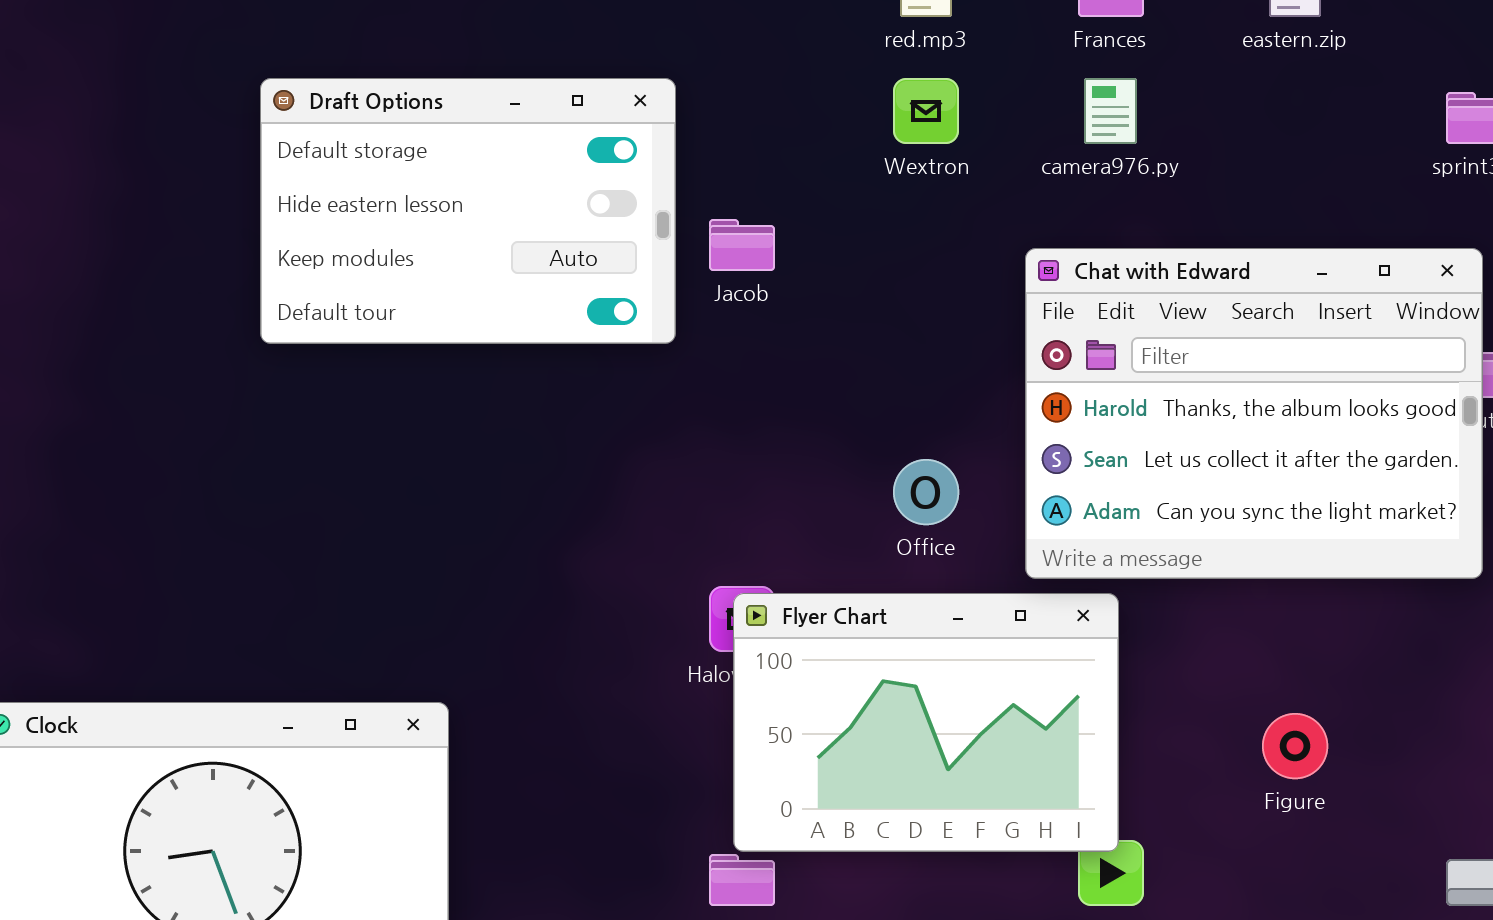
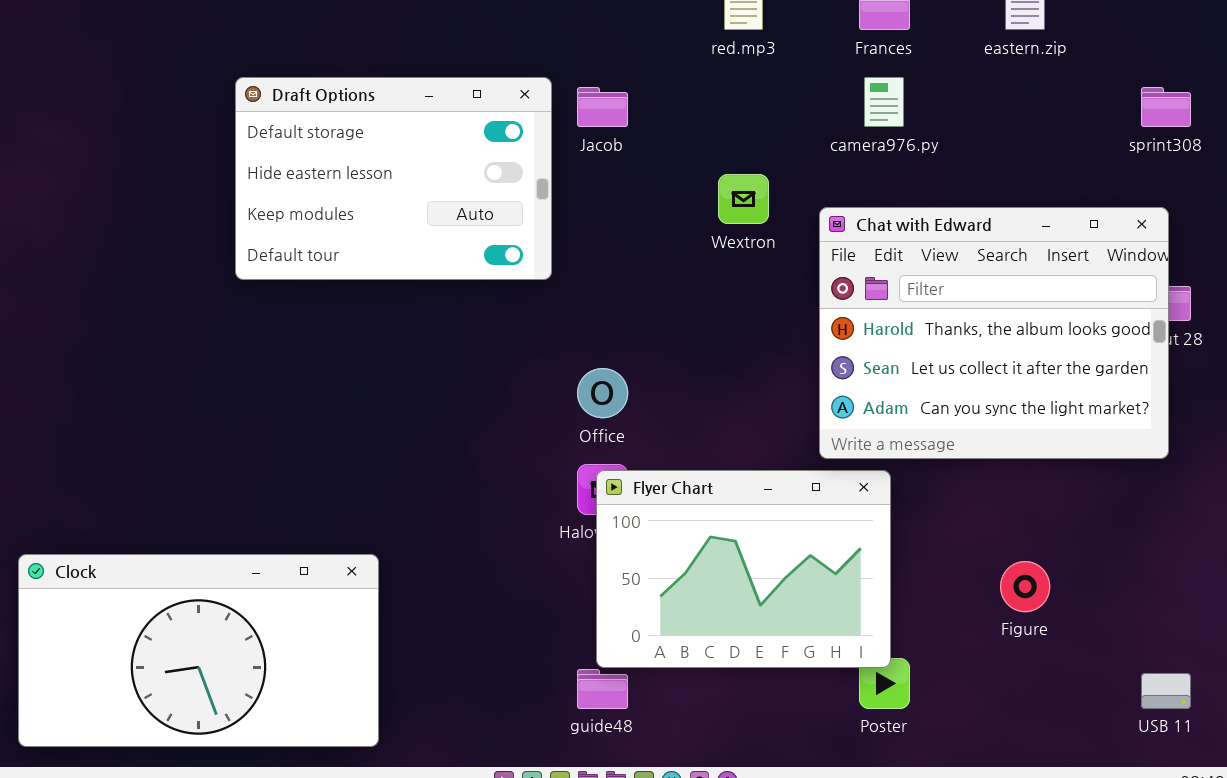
Wextron: [893,78,959,144] -> [718,174,769,224], moved
Jacob: [709,219,775,271] -> [577,87,628,127], moved
Office: [893,459,959,525] -> [577,368,628,418], moved

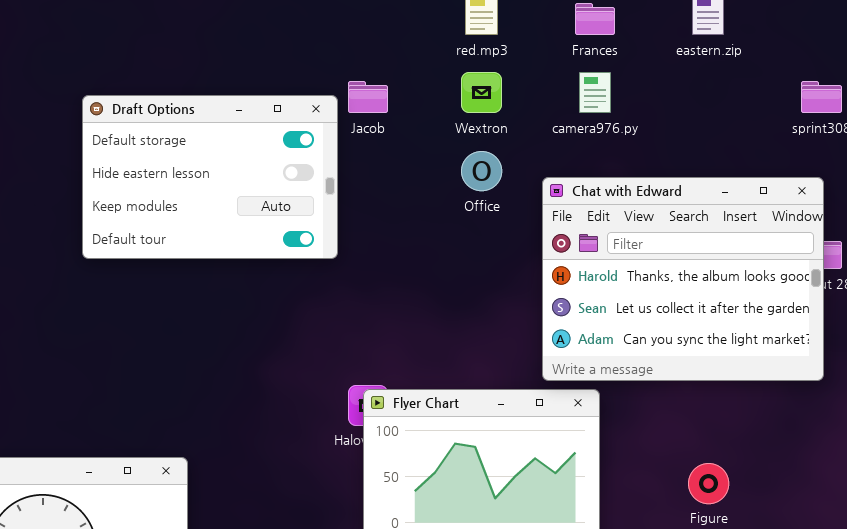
Draft Options: [235,77,552,280] -> [82,95,338,259], moved
Wextron: [718,174,769,224] -> [461,72,502,113], moved
Office: [577,368,628,418] -> [461,151,502,191], moved

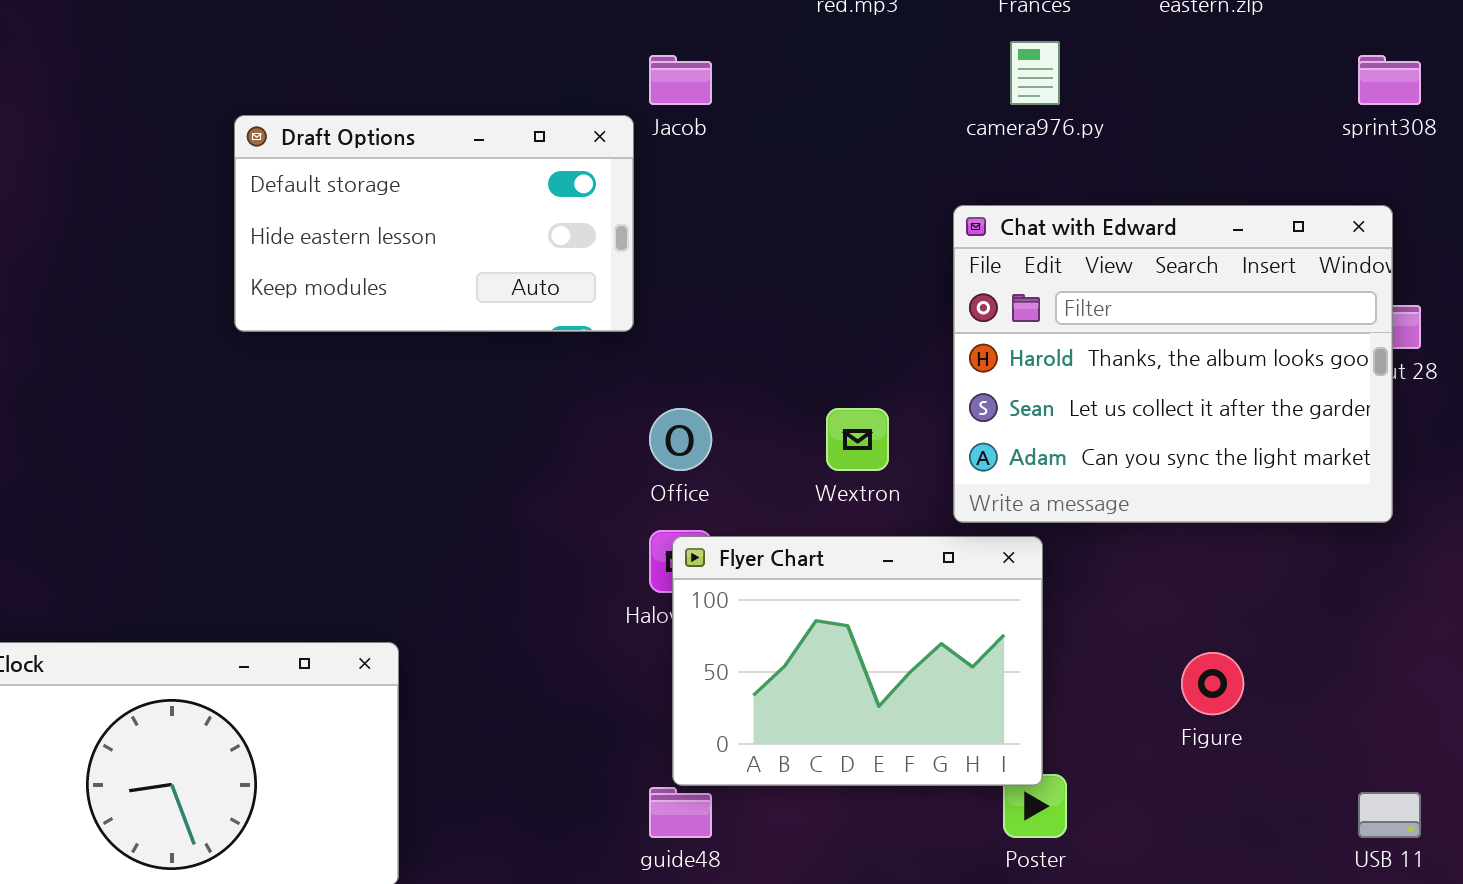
Wextron: [461,72,502,113] -> [826,408,889,471], moved
Draft Options: [82,95,338,259] -> [234,115,634,332], resized
Office: [461,151,502,191] -> [649,408,712,471], moved

